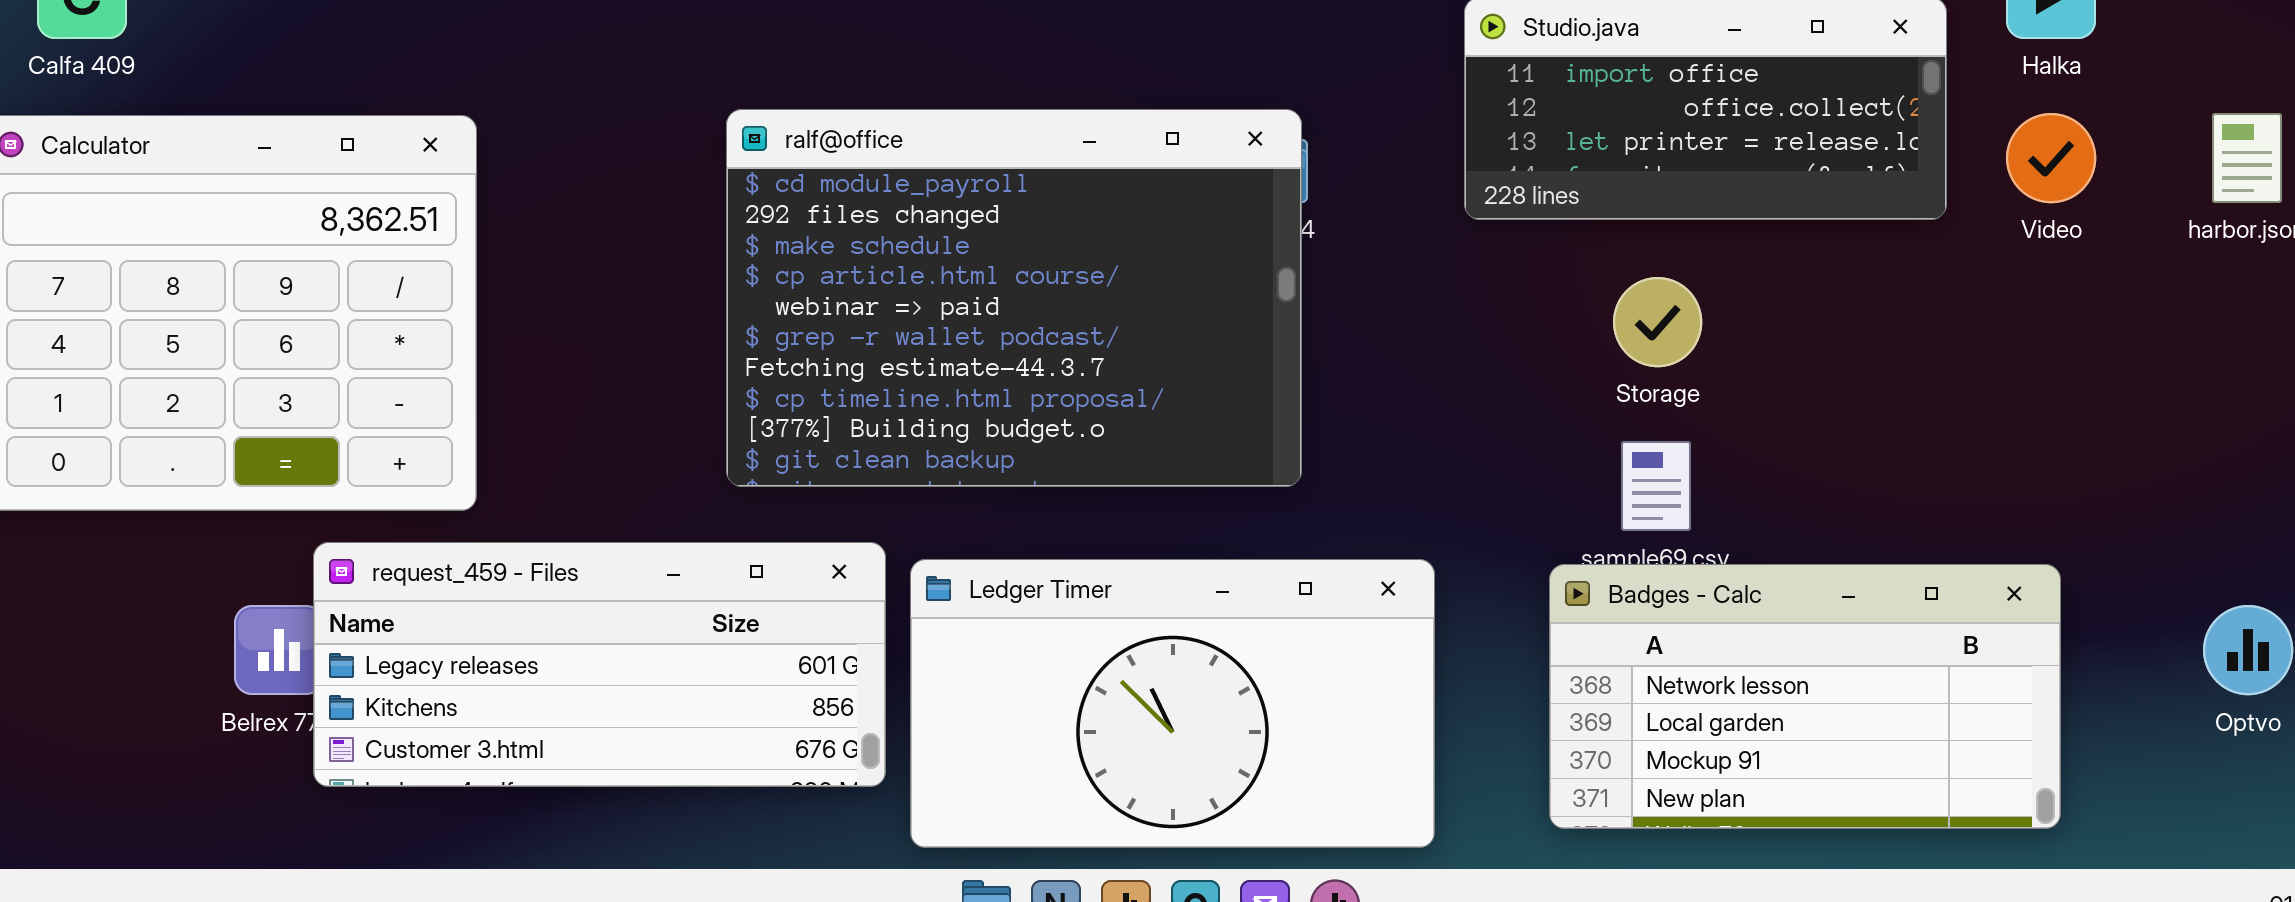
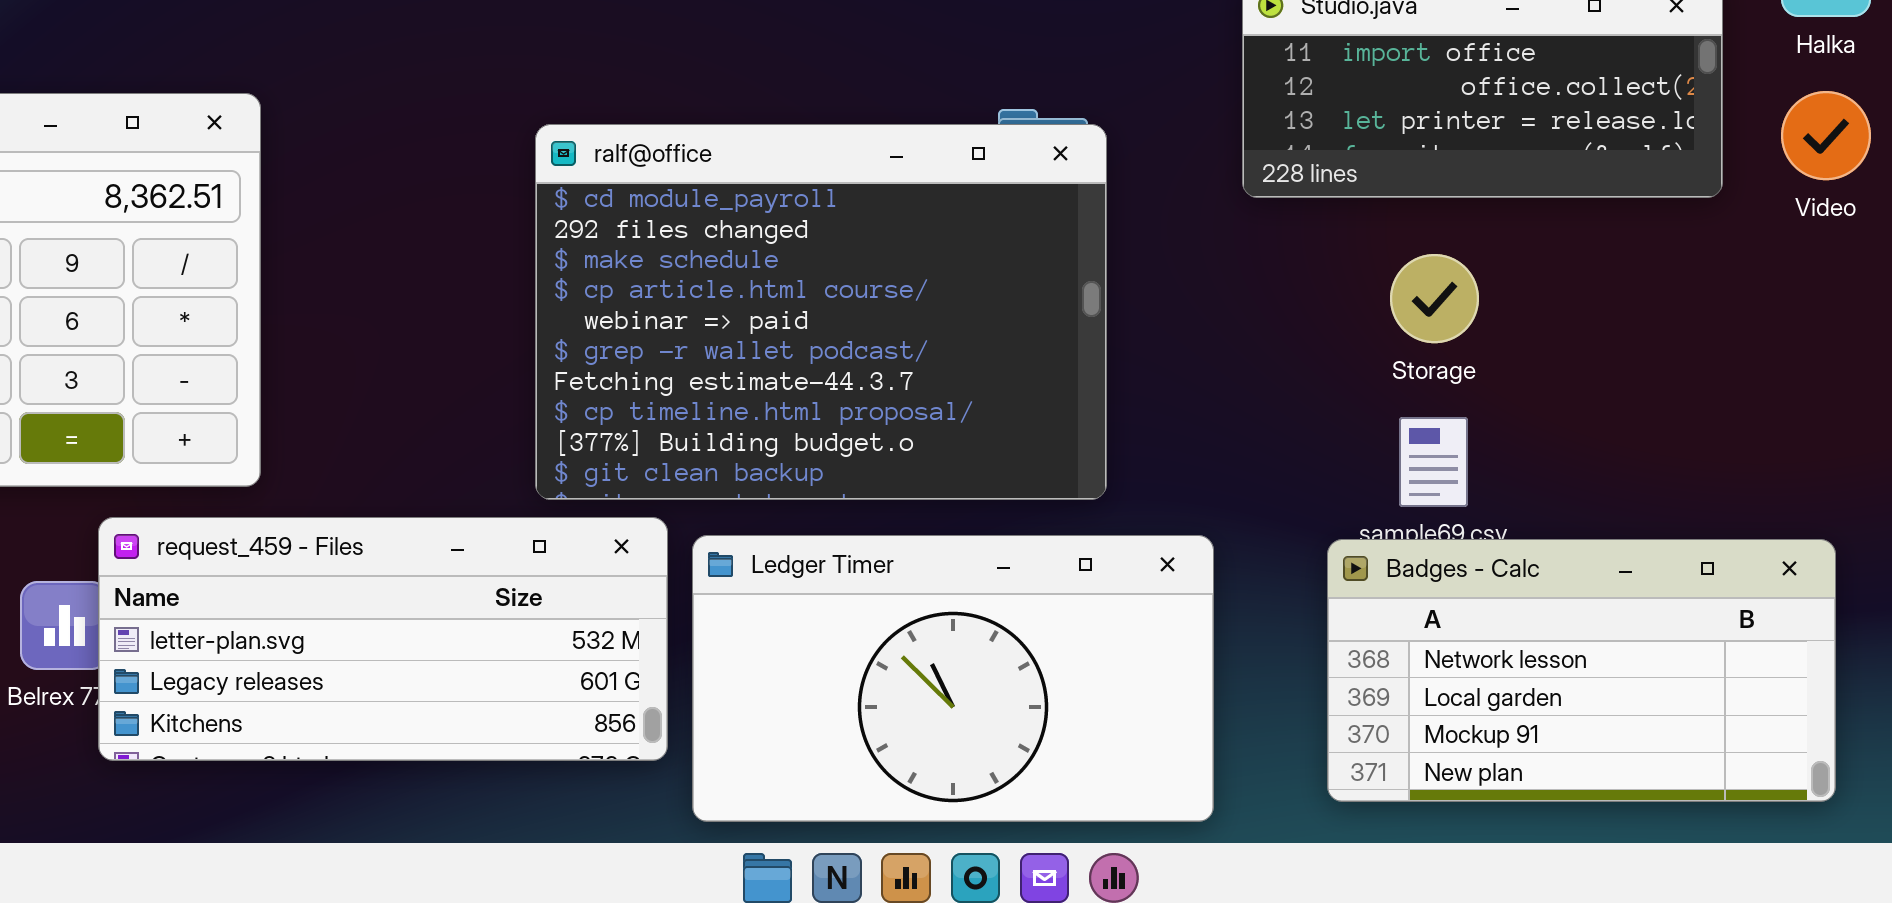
ralf@office: [726,109,1302,487] -> [535,124,1107,500], moved
request_459 - Files: [313,542,886,787] -> [98,517,668,761], scrolled up 1 row

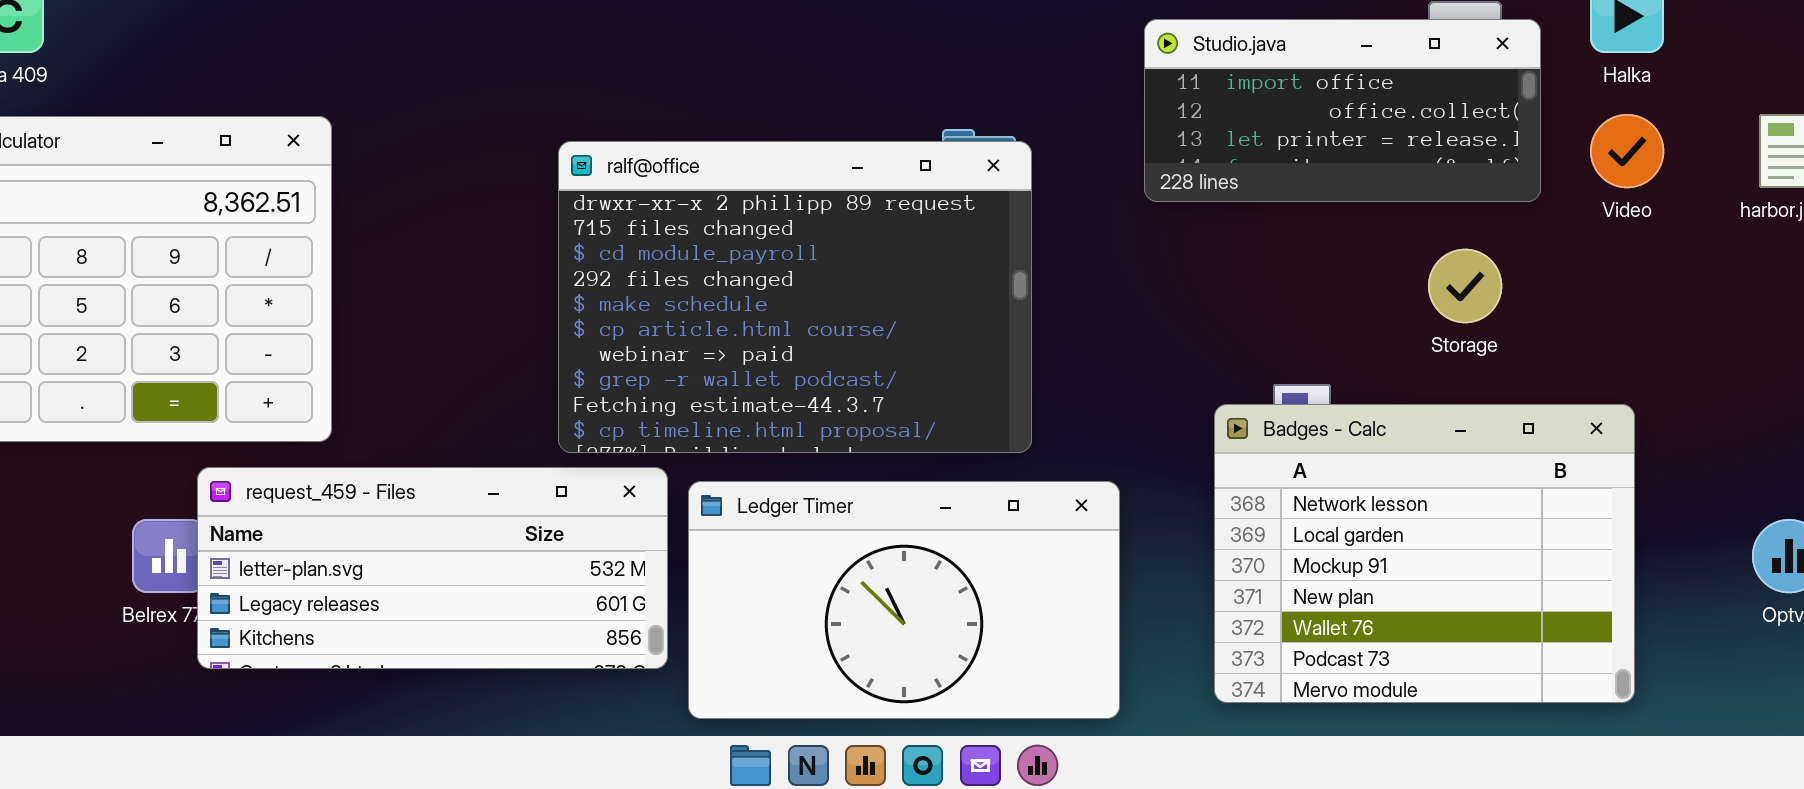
ralf@office: [535,124,1107,500] -> [558,141,1032,453], scrolled up 2 rows
Storage: [1390,254,1479,343] -> [1428,249,1502,323], moved
Badges - Calc: [1327,539,1836,802] -> [1214,404,1635,703], resized

